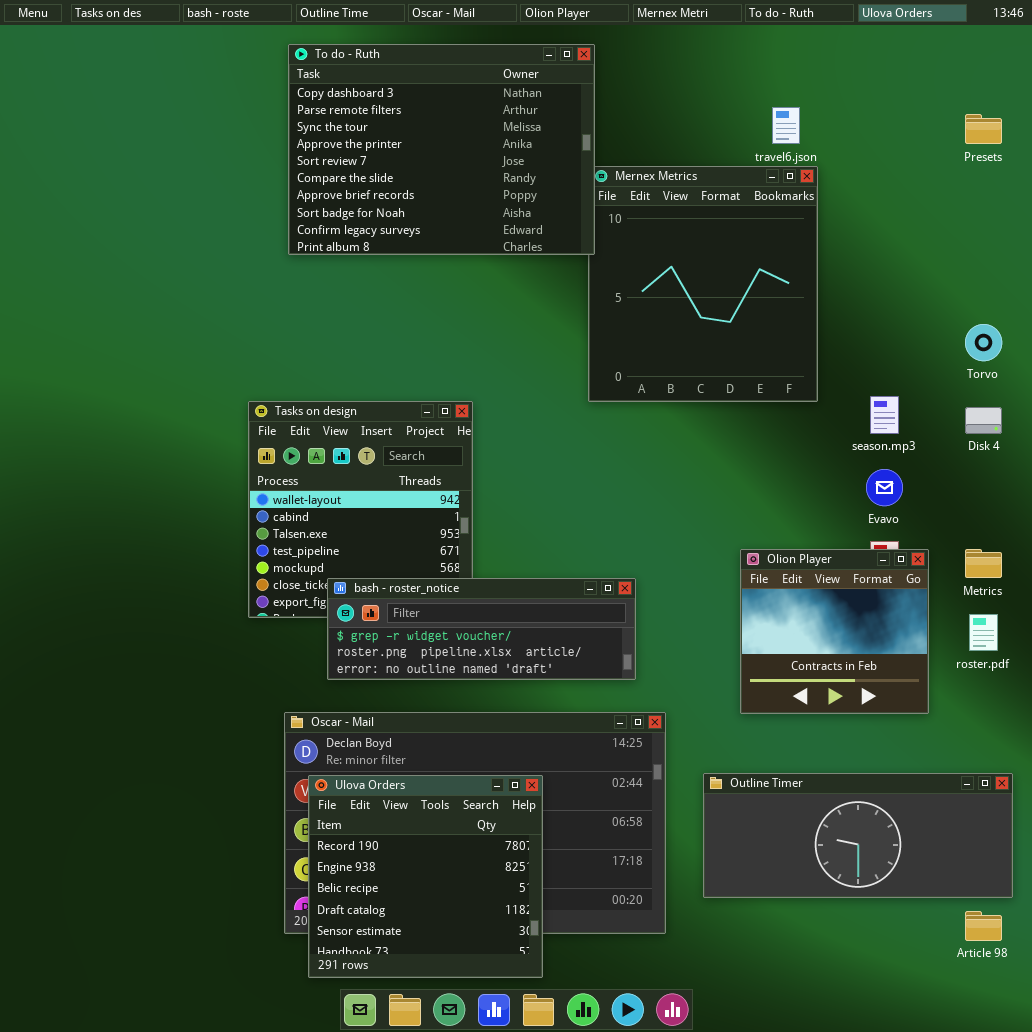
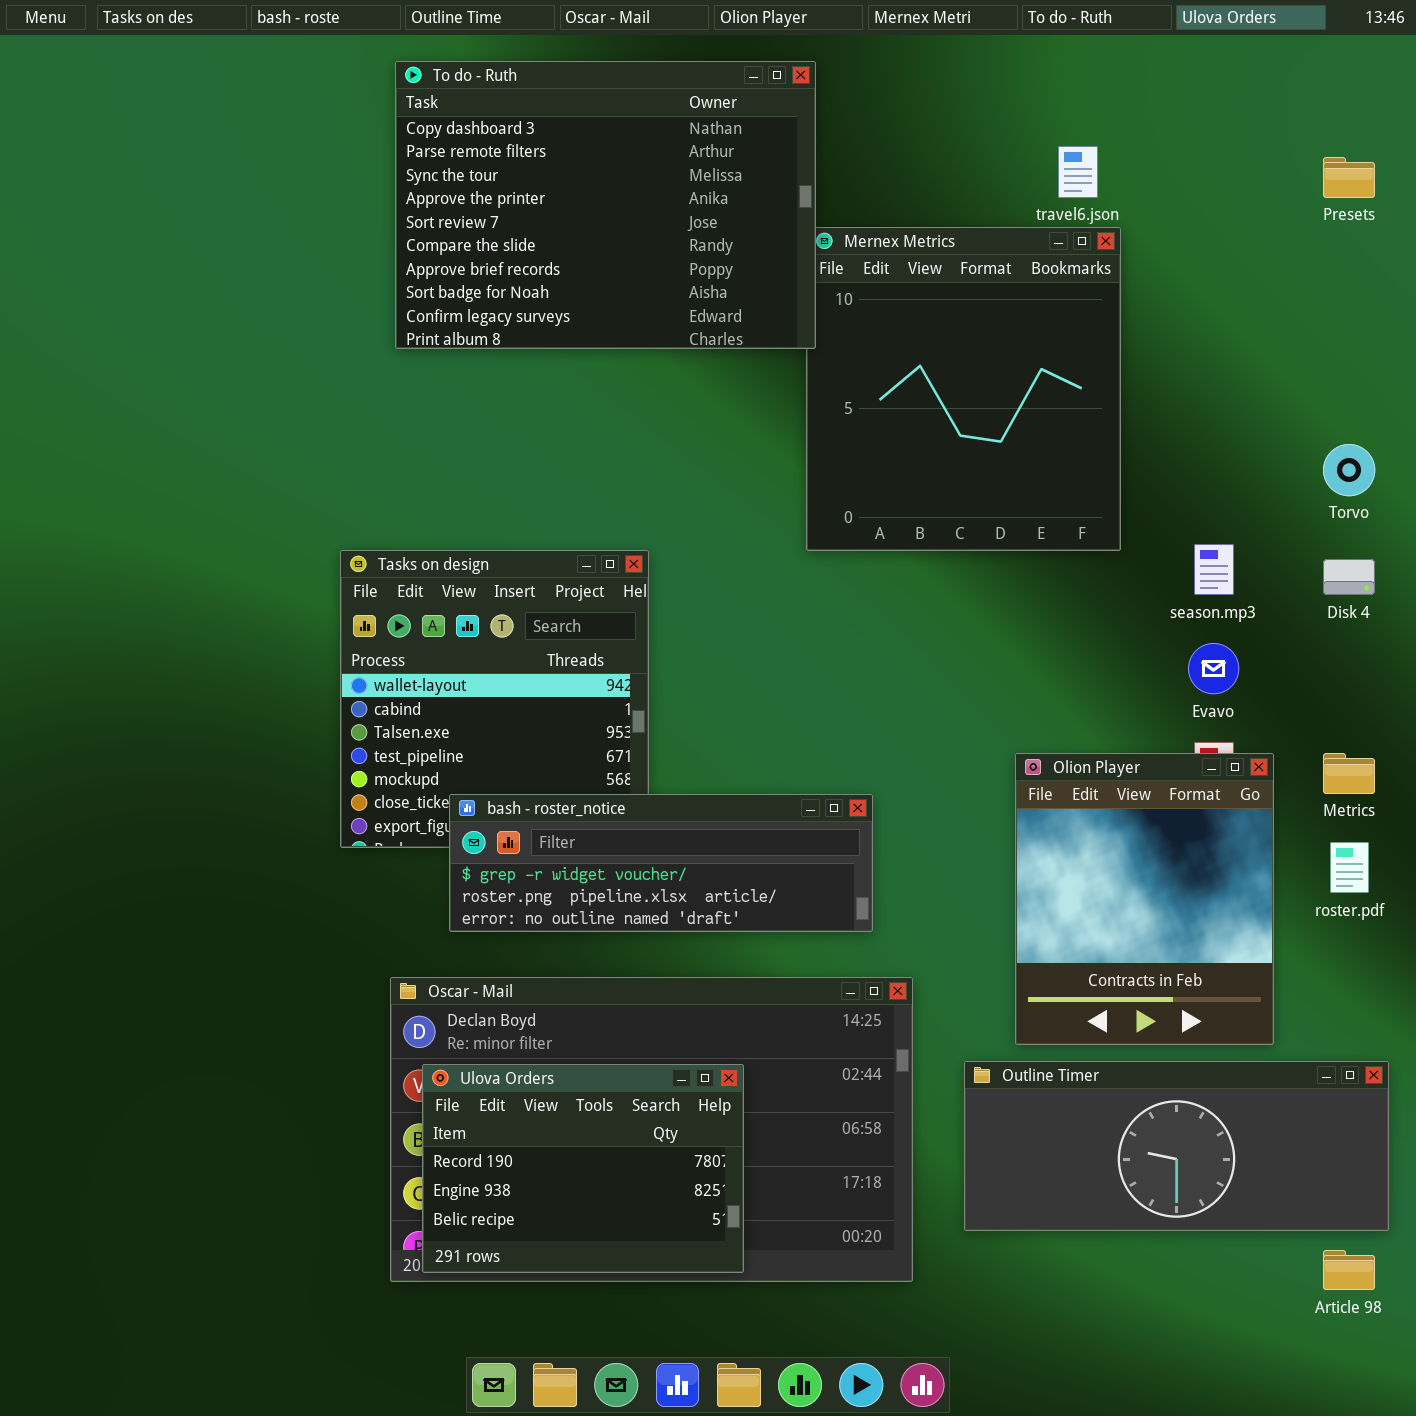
Olion Player: [740,549,929,714] -> [1015,753,1274,1045], resized
Ulova Orders: [308,775,543,978] -> [422,1064,744,1273], resized

